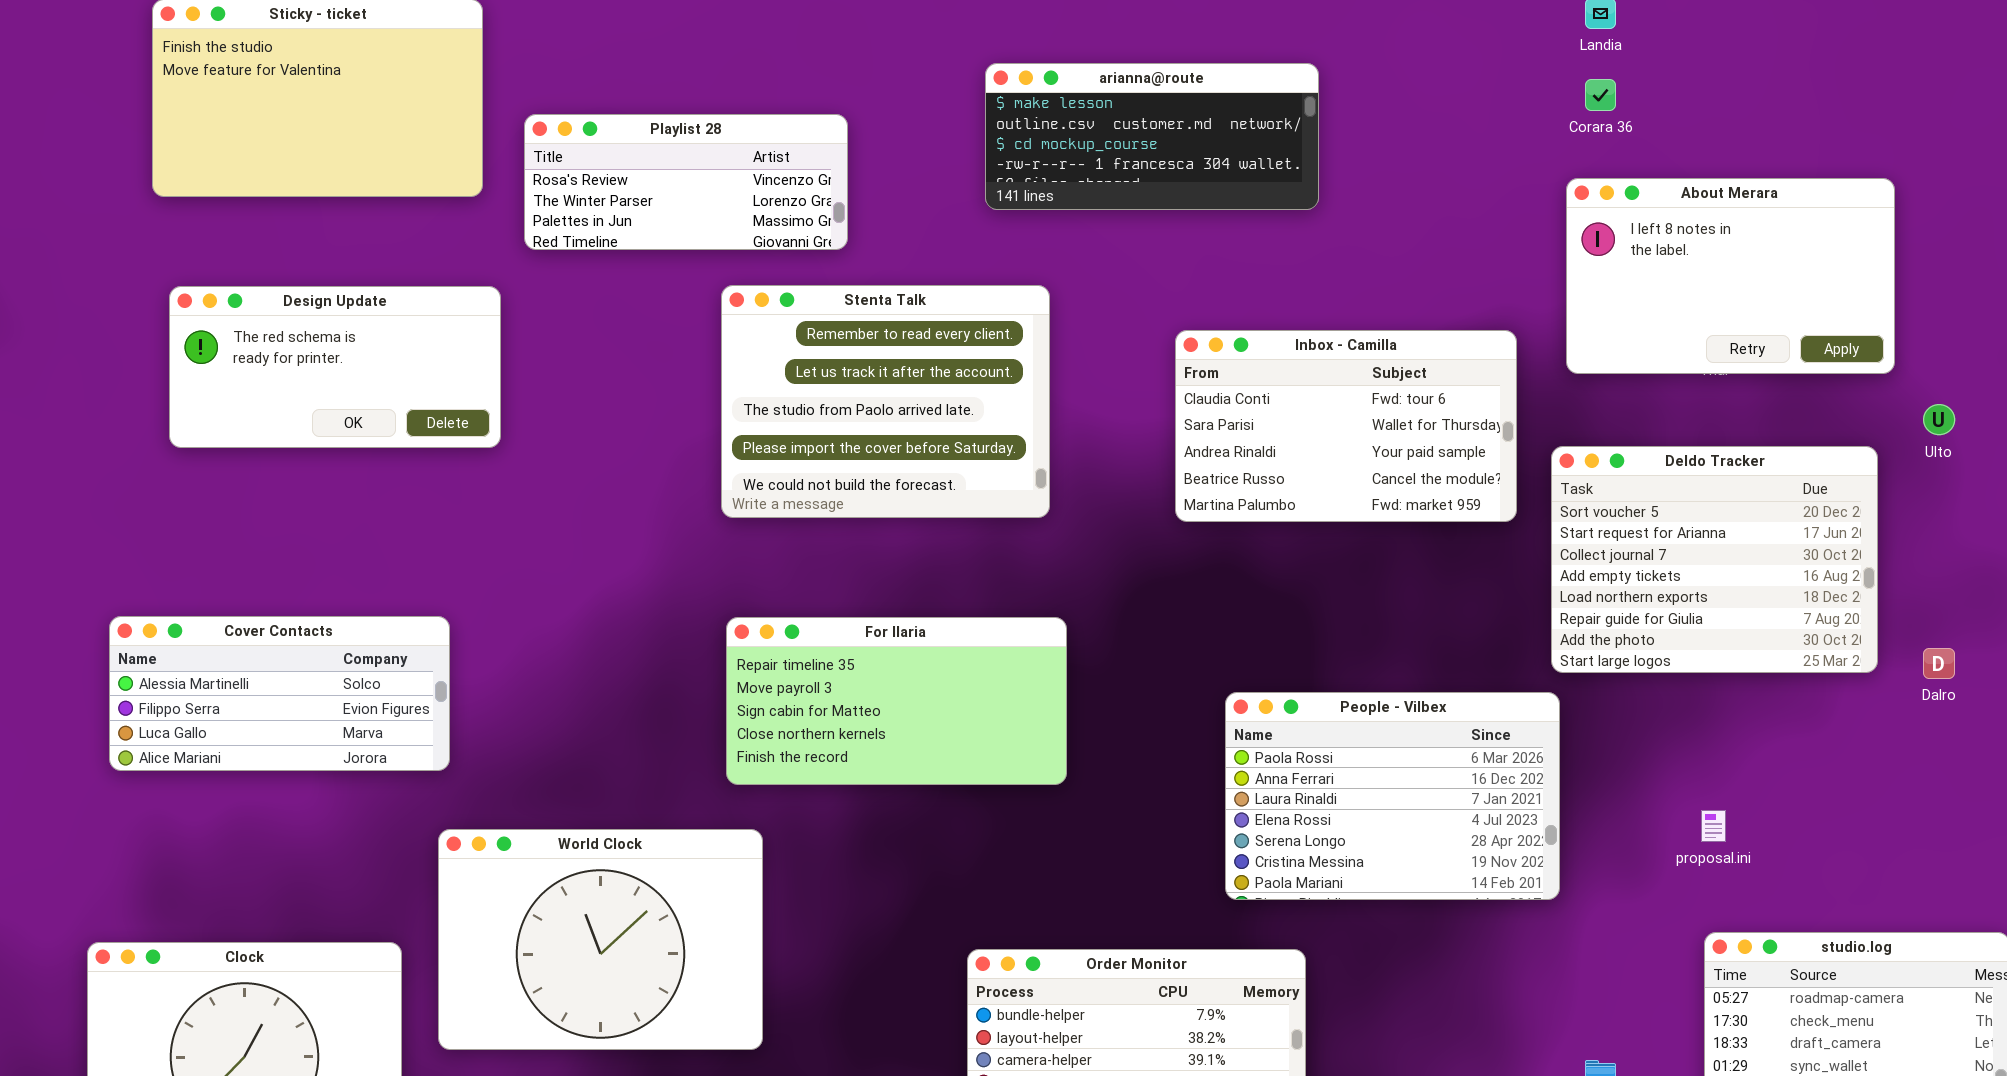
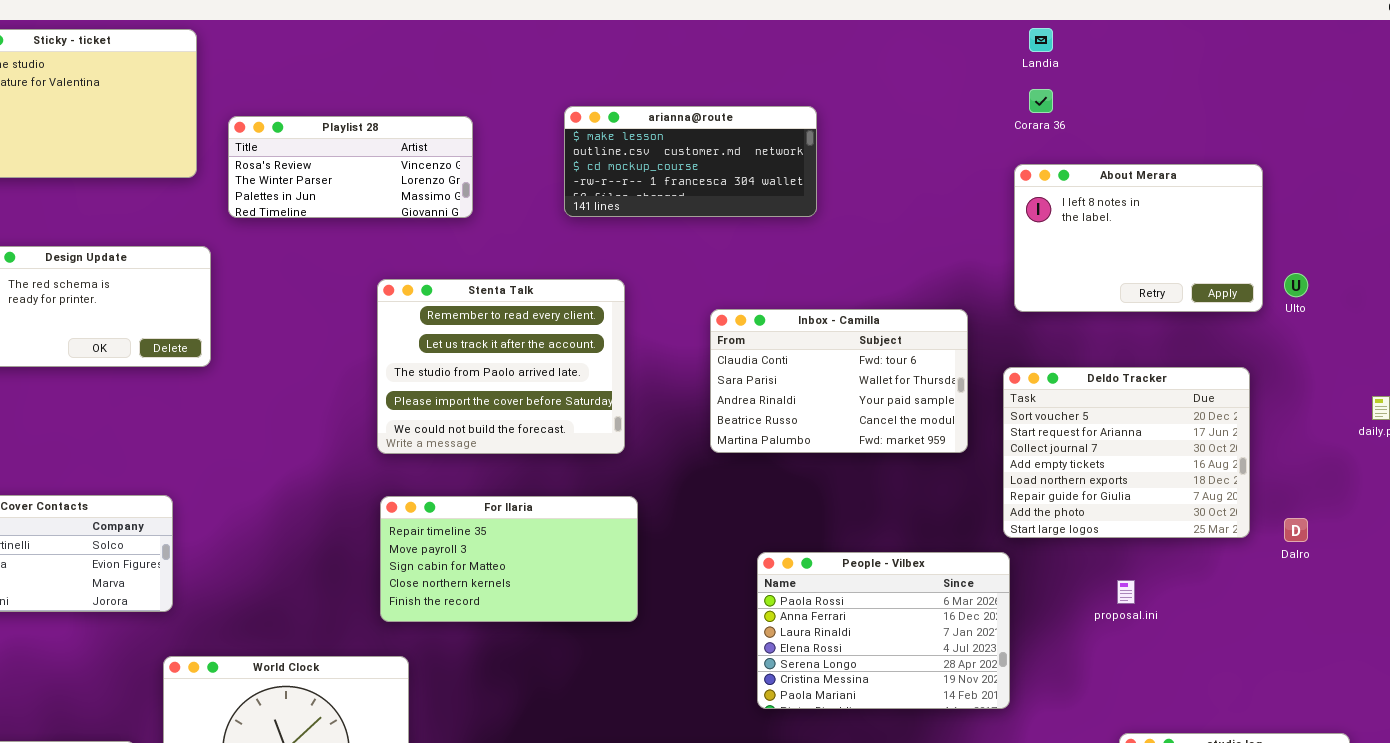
arianna@route: [985,63,1319,210] -> [564,106,817,217], moved
Stenta Talk: [721,285,1050,518] -> [377,279,625,454], moved
Inbox - Camilla: [1175,330,1517,522] -> [710,309,968,453], moved
Ulto: [1923,404,1955,435] -> [1284,273,1308,297], moved
proposal.ini: [1701,810,1726,842] -> [1117,580,1135,604], moved

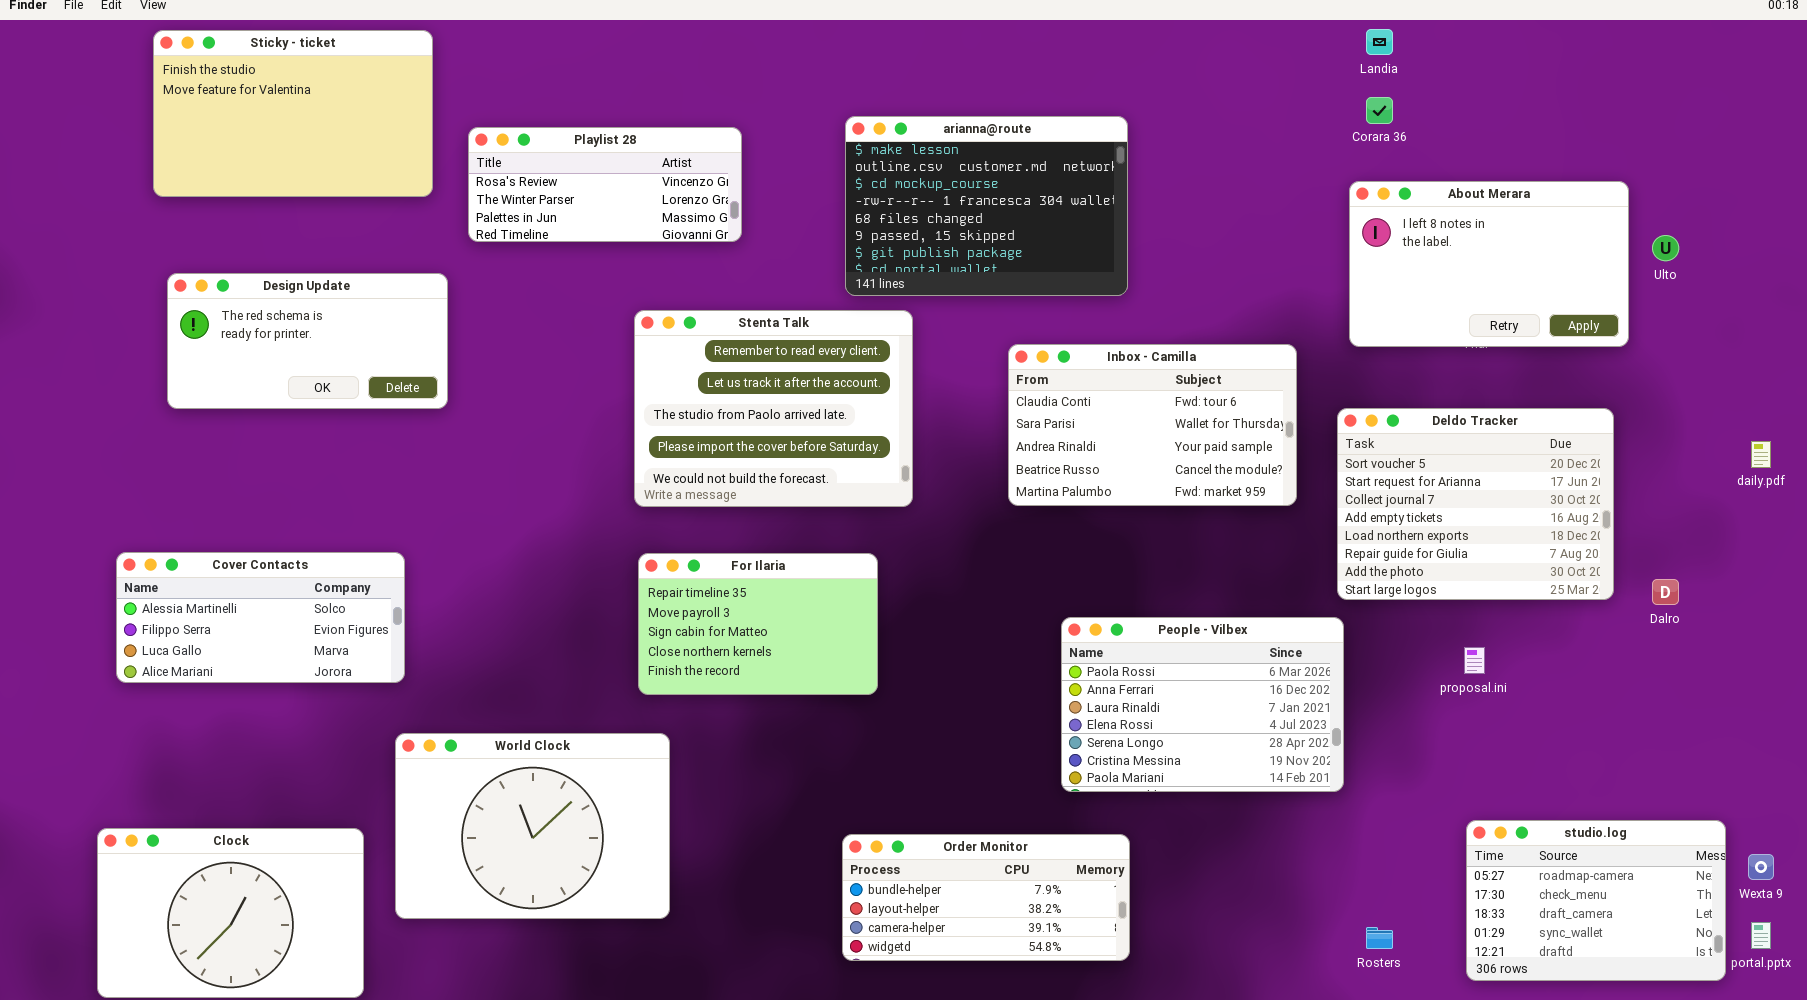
arianna@route: [564,106,817,217] -> [845,116,1128,296], resized
Ulto: [1284,273,1308,297] -> [1652,235,1679,261], moved
For Ilaria: [380,496,638,622] -> [638,553,878,695], resized

